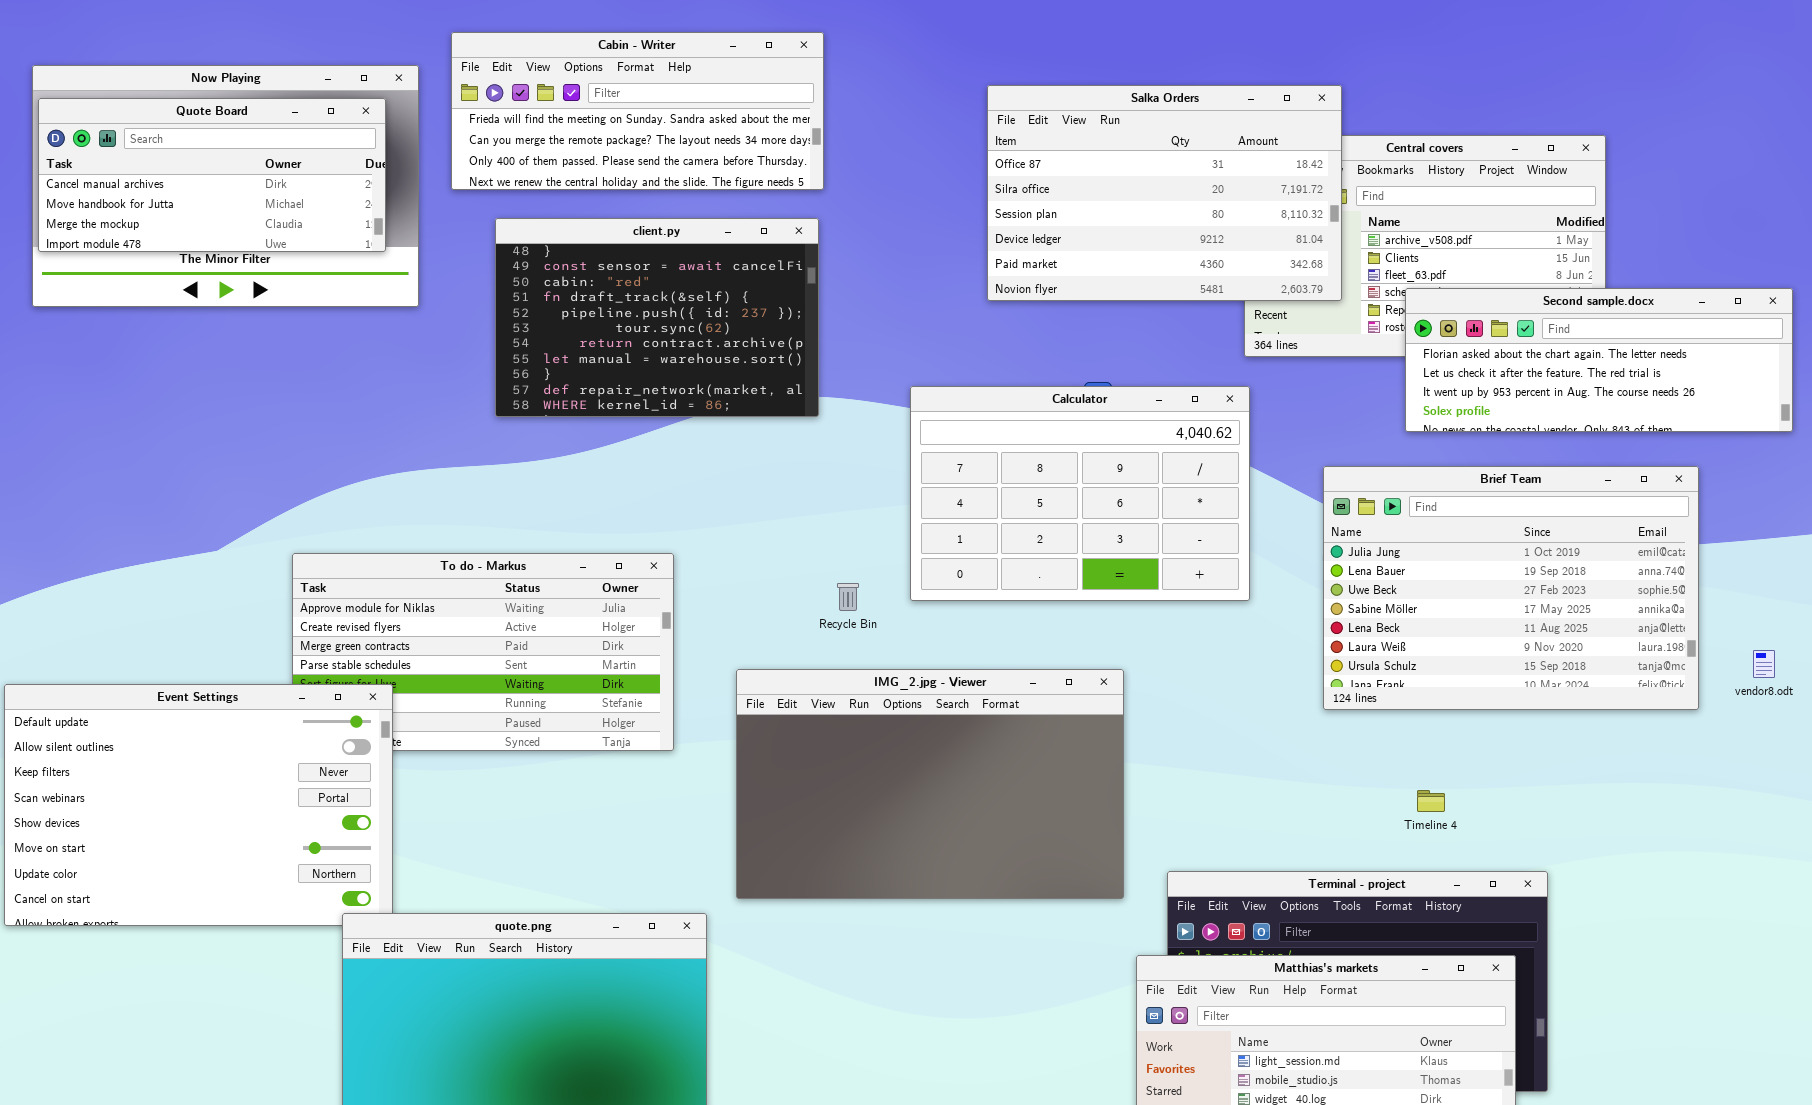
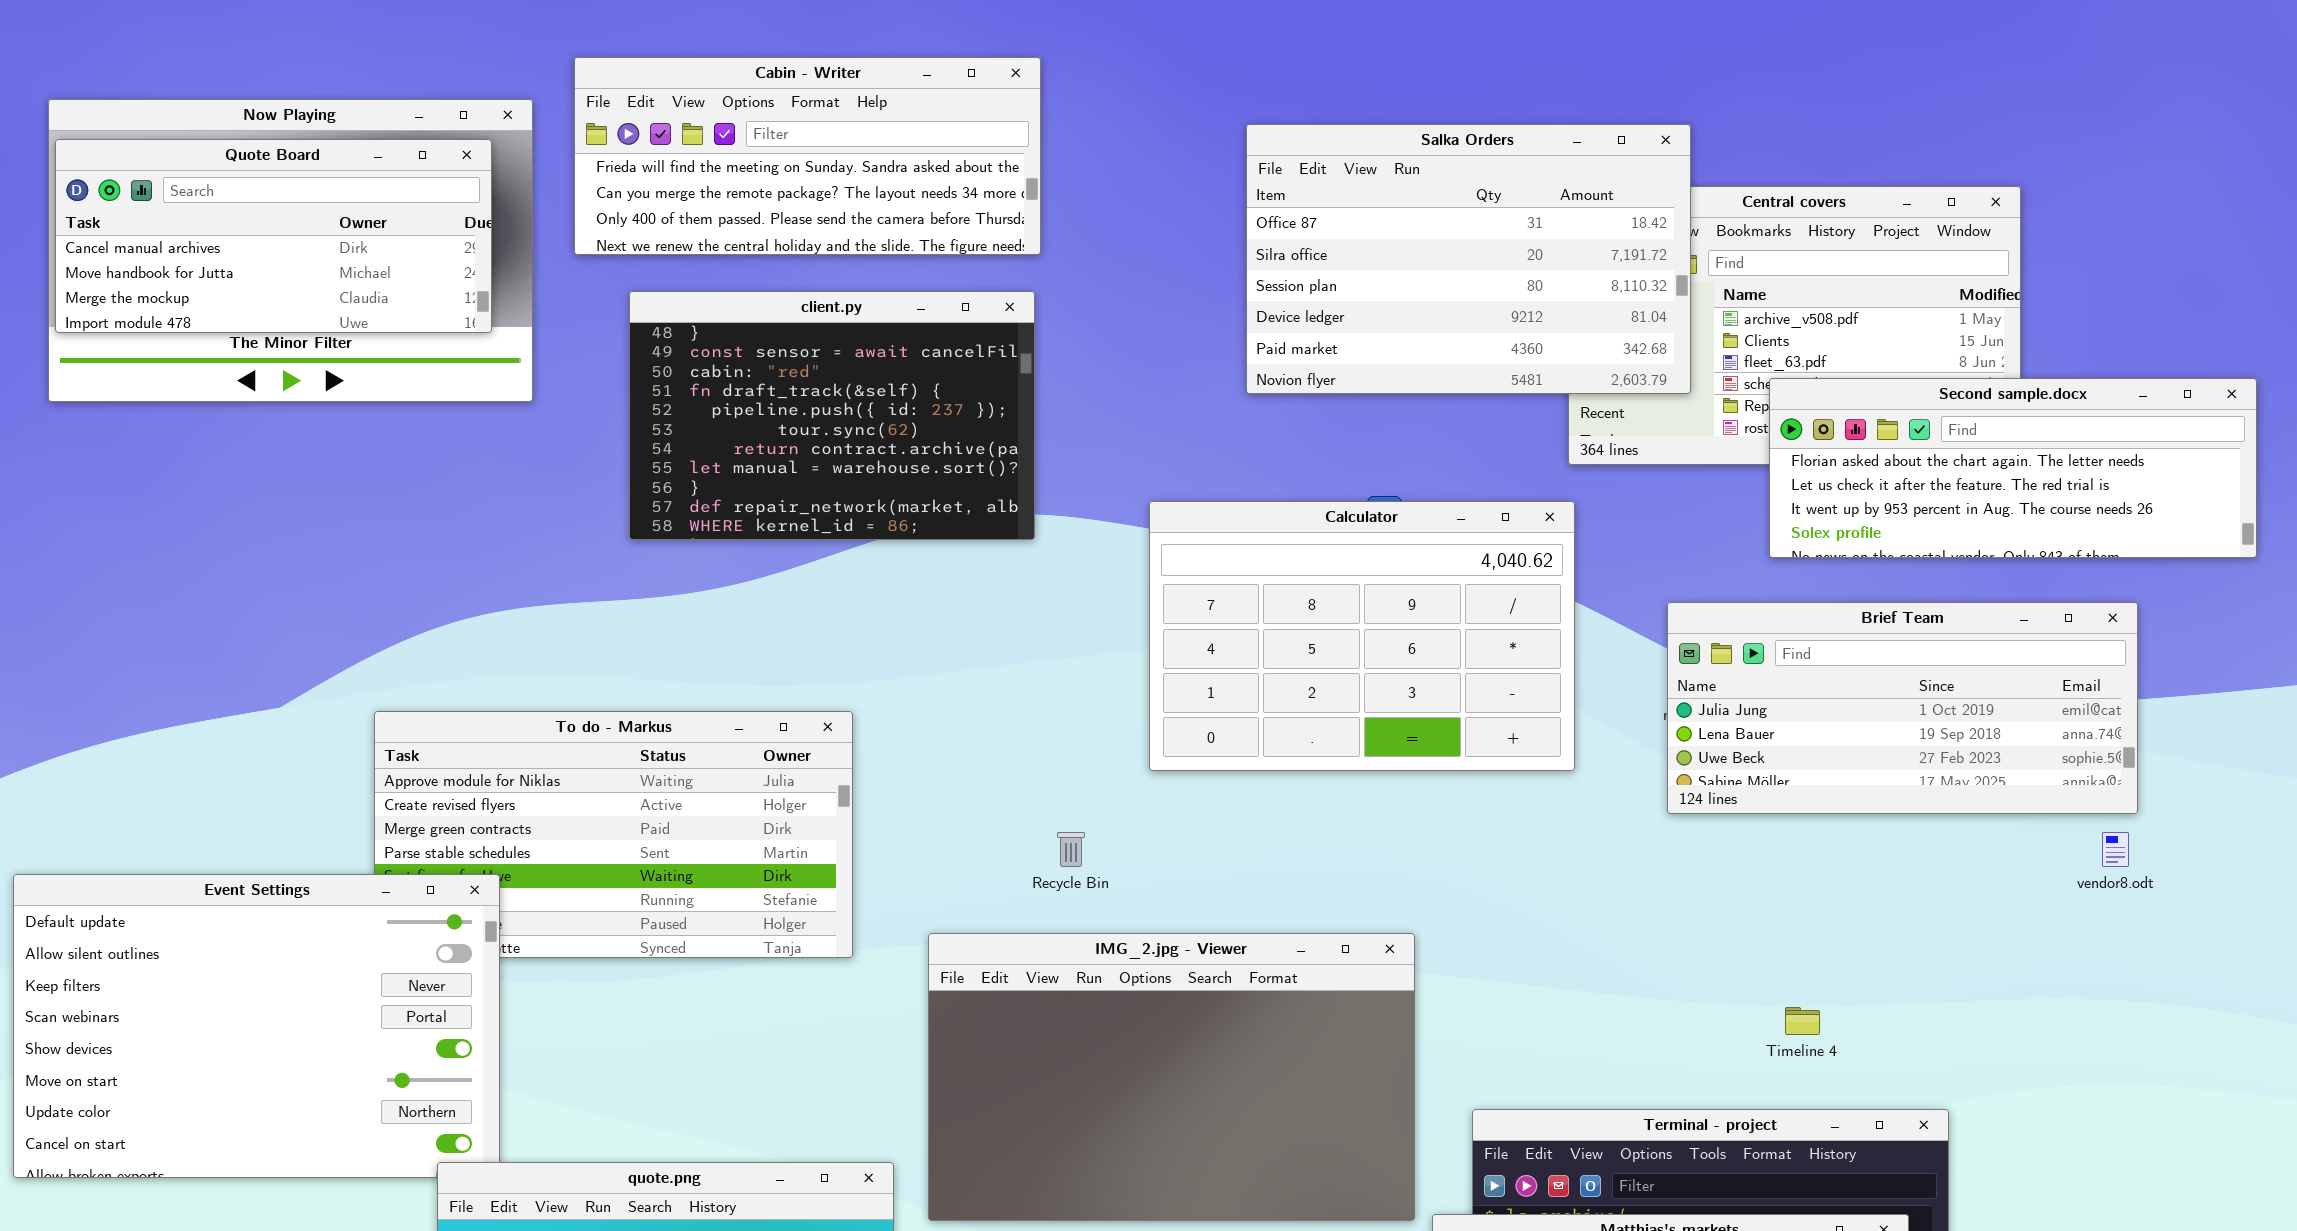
Brief Team: [1323,466,1699,710] -> [1667,602,2138,814], resized
Recycle Bin: [837,583,859,611] -> [1057,832,1085,867], moved
vendor8.odt: [1753,650,1775,678] -> [2102,832,2129,867], moved
IMG_2.jpg - Viewer: [736,669,1124,899] -> [928,933,1415,1221], moved

